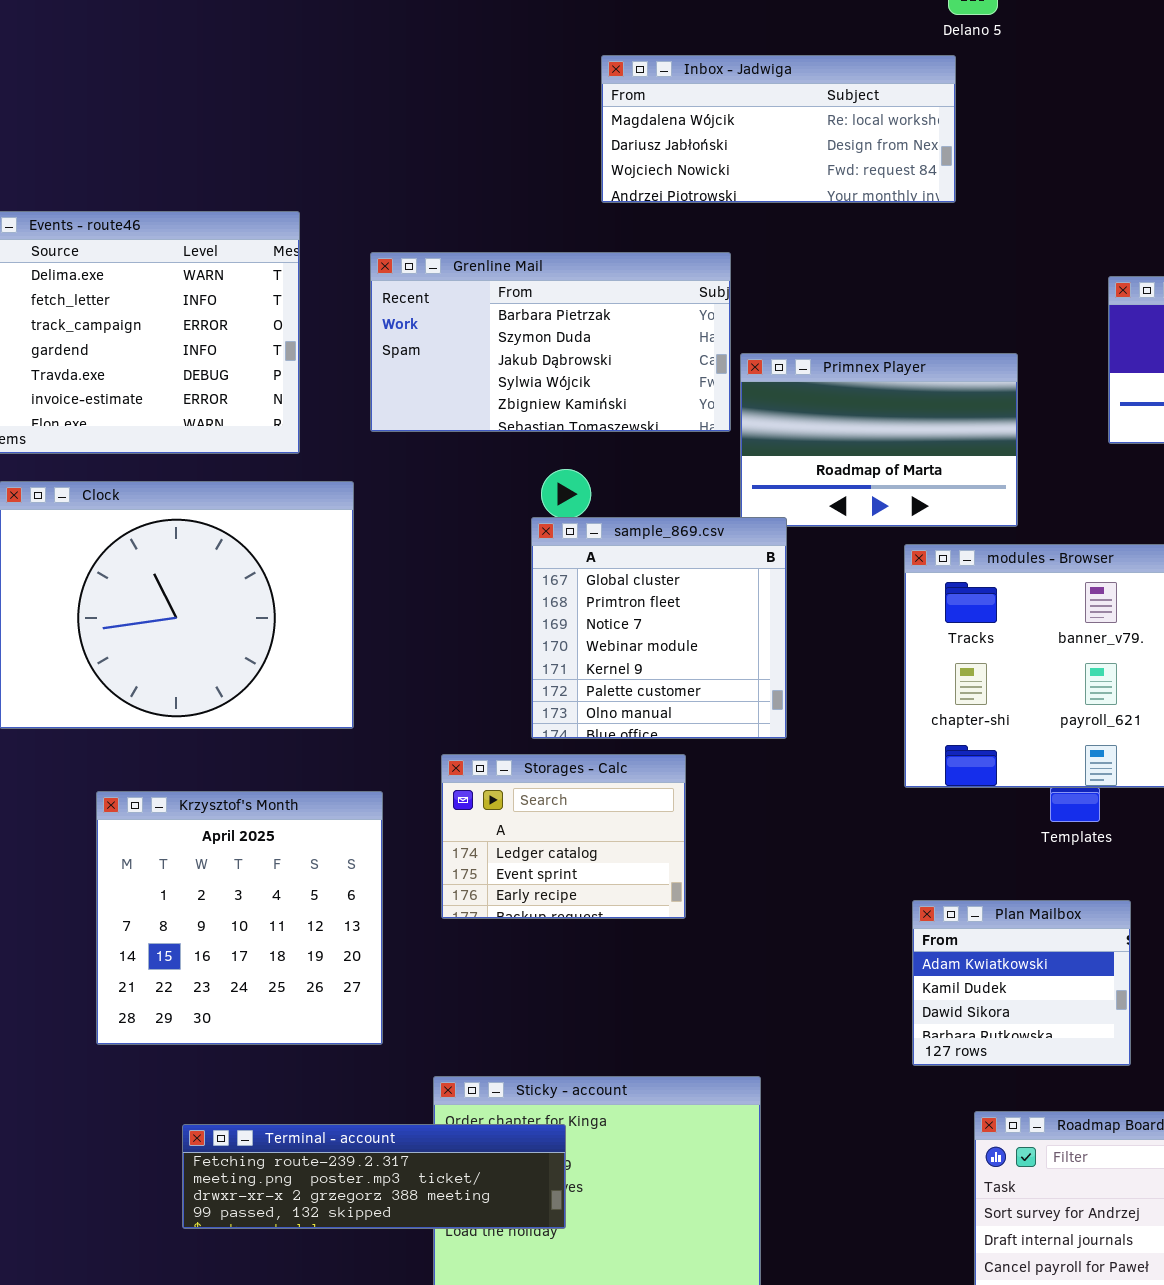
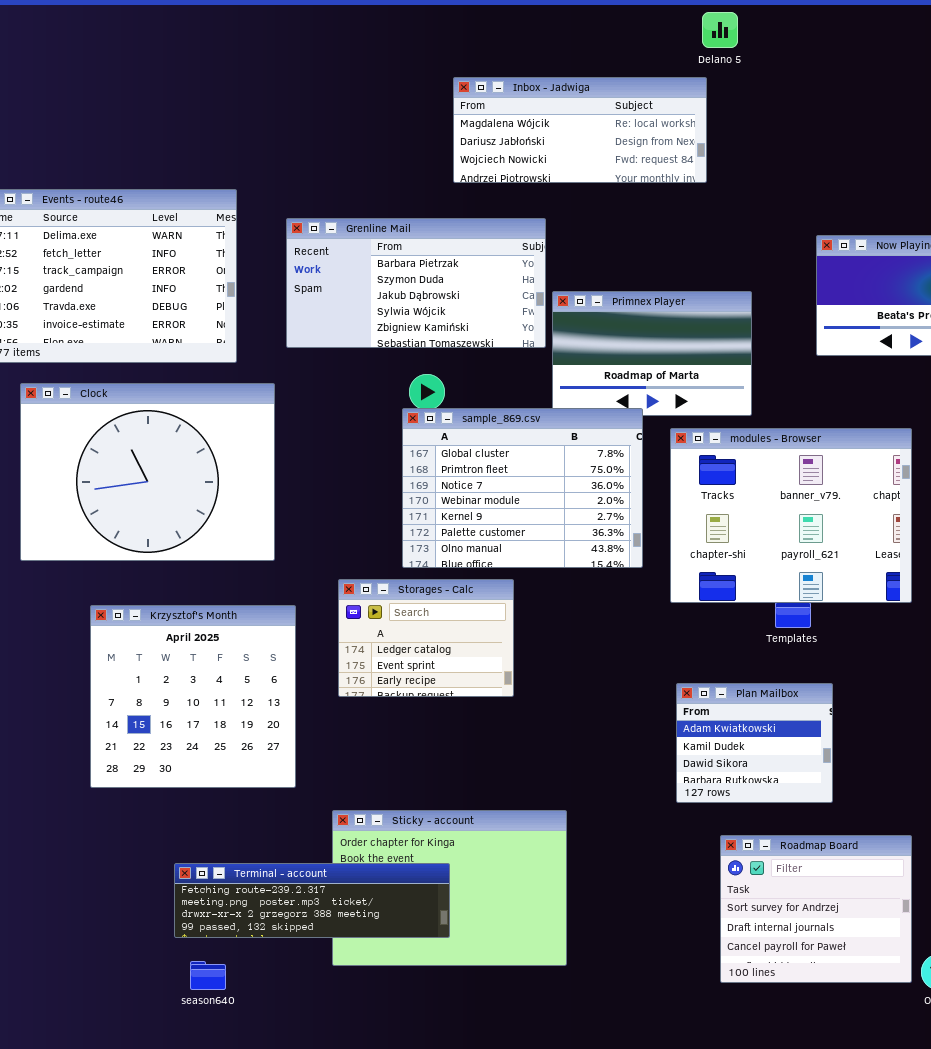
sample_869.csv: [531,517,787,739] -> [402,408,643,568], resized
Terminal - account: [182,1124,566,1229] -> [174,863,450,938], moved

